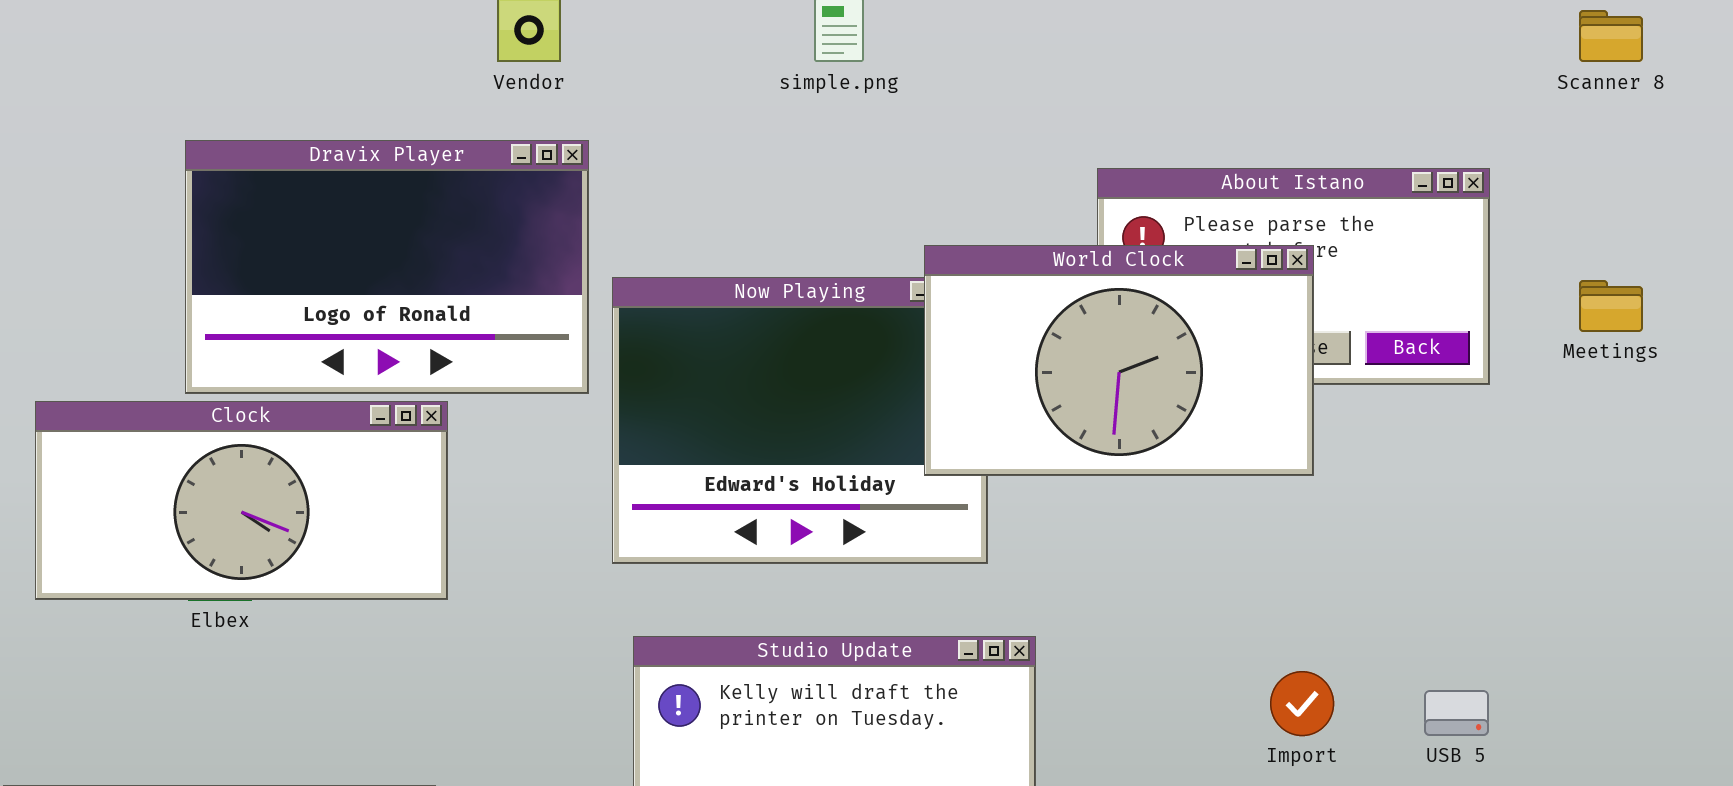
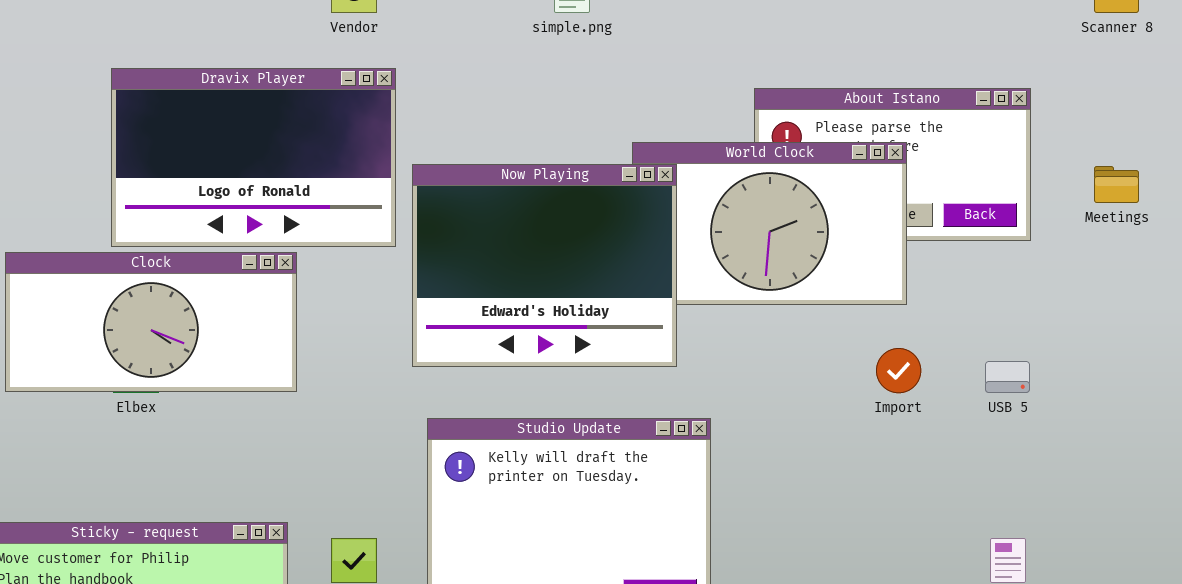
Now Playing: [612,277,988,564] -> [412,164,677,367], raised
Import: [1270,671,1334,736] -> [876,348,921,393], moved
USB 5: [1424,690,1489,736] -> [985,361,1030,393], moved

